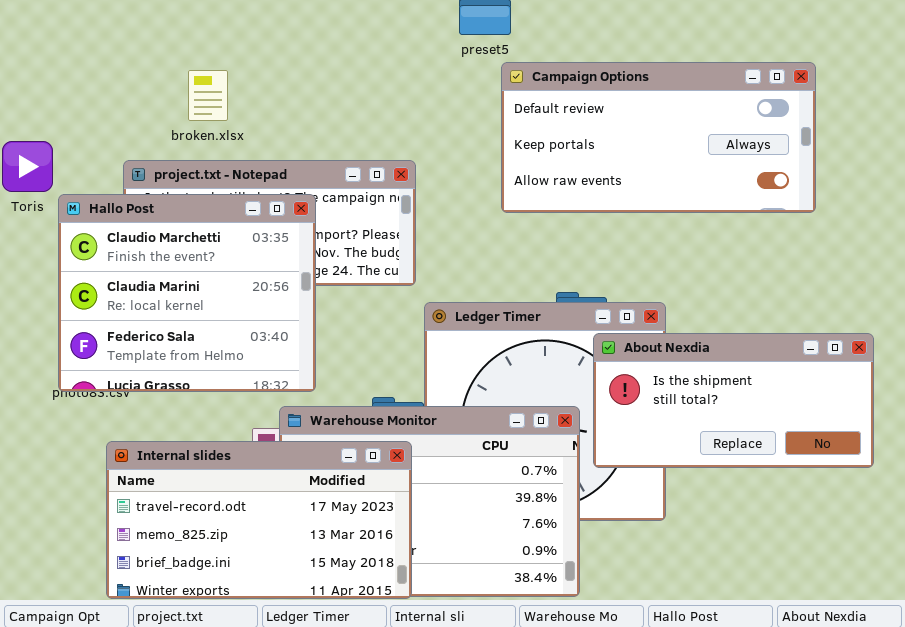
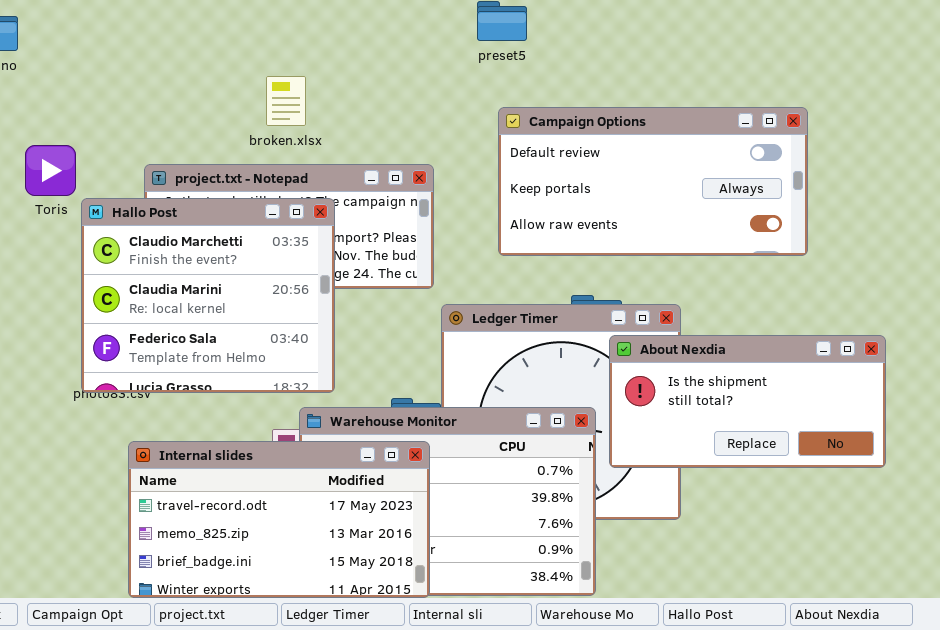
Campaign Options: [501,62,816,213] -> [498,107,808,256], moved
broken.xlsx: [188,70,228,121] -> [266,76,306,126], moved

